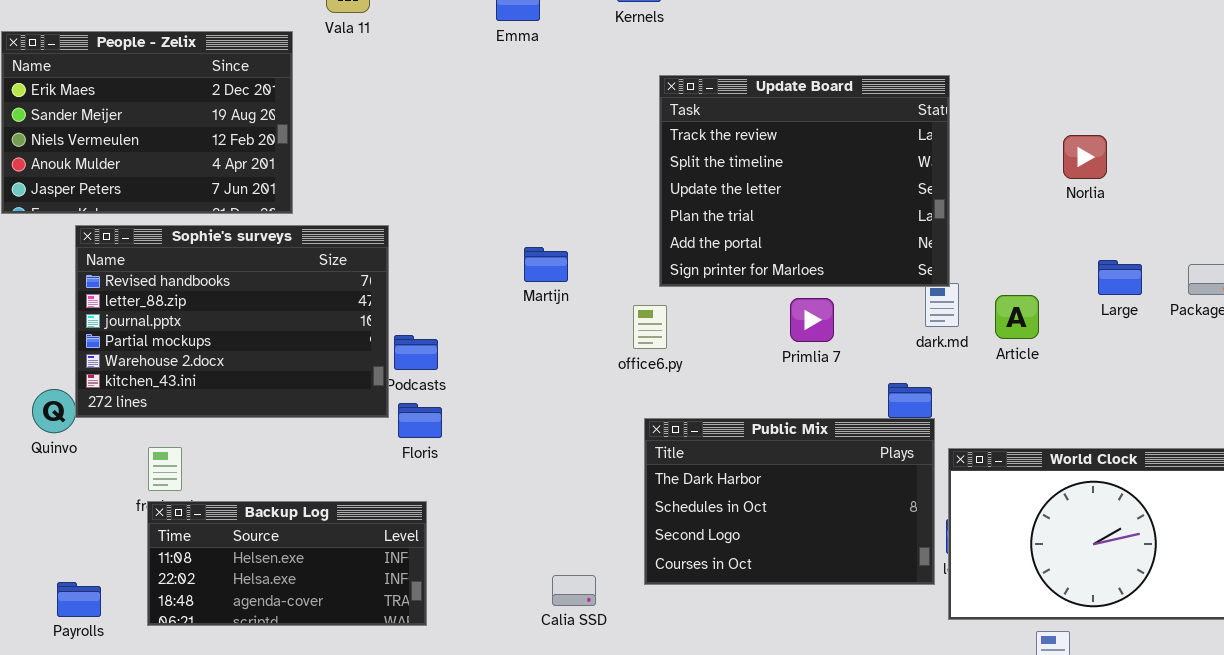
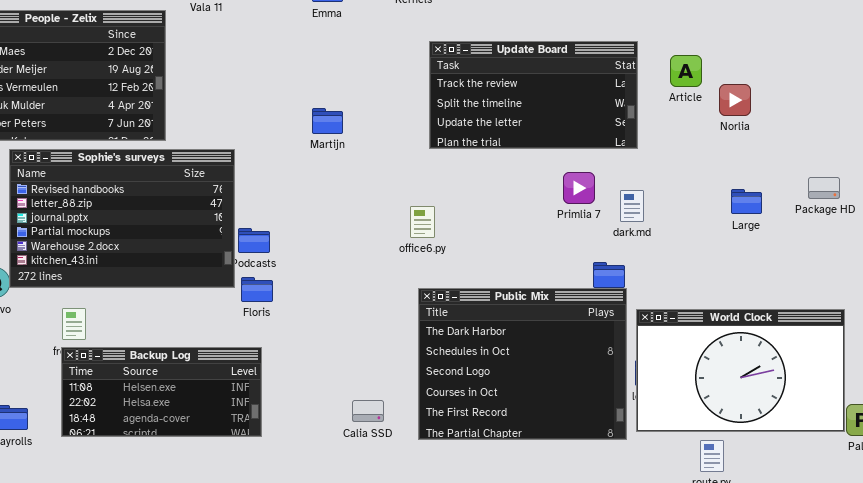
Update Board: [659,75,950,287] -> [429,41,638,149], resized
Martijn: [524,247,568,282] -> [312,108,343,134], moved
Large: [1098,260,1142,295] -> [731,189,762,214], moved
Article: [995,295,1039,339] -> [670,55,702,87], moved
Primlia 7: [790,298,834,342] -> [563,172,595,204], moved
Public Mix: [644,418,935,585] -> [418,288,627,440], resized

